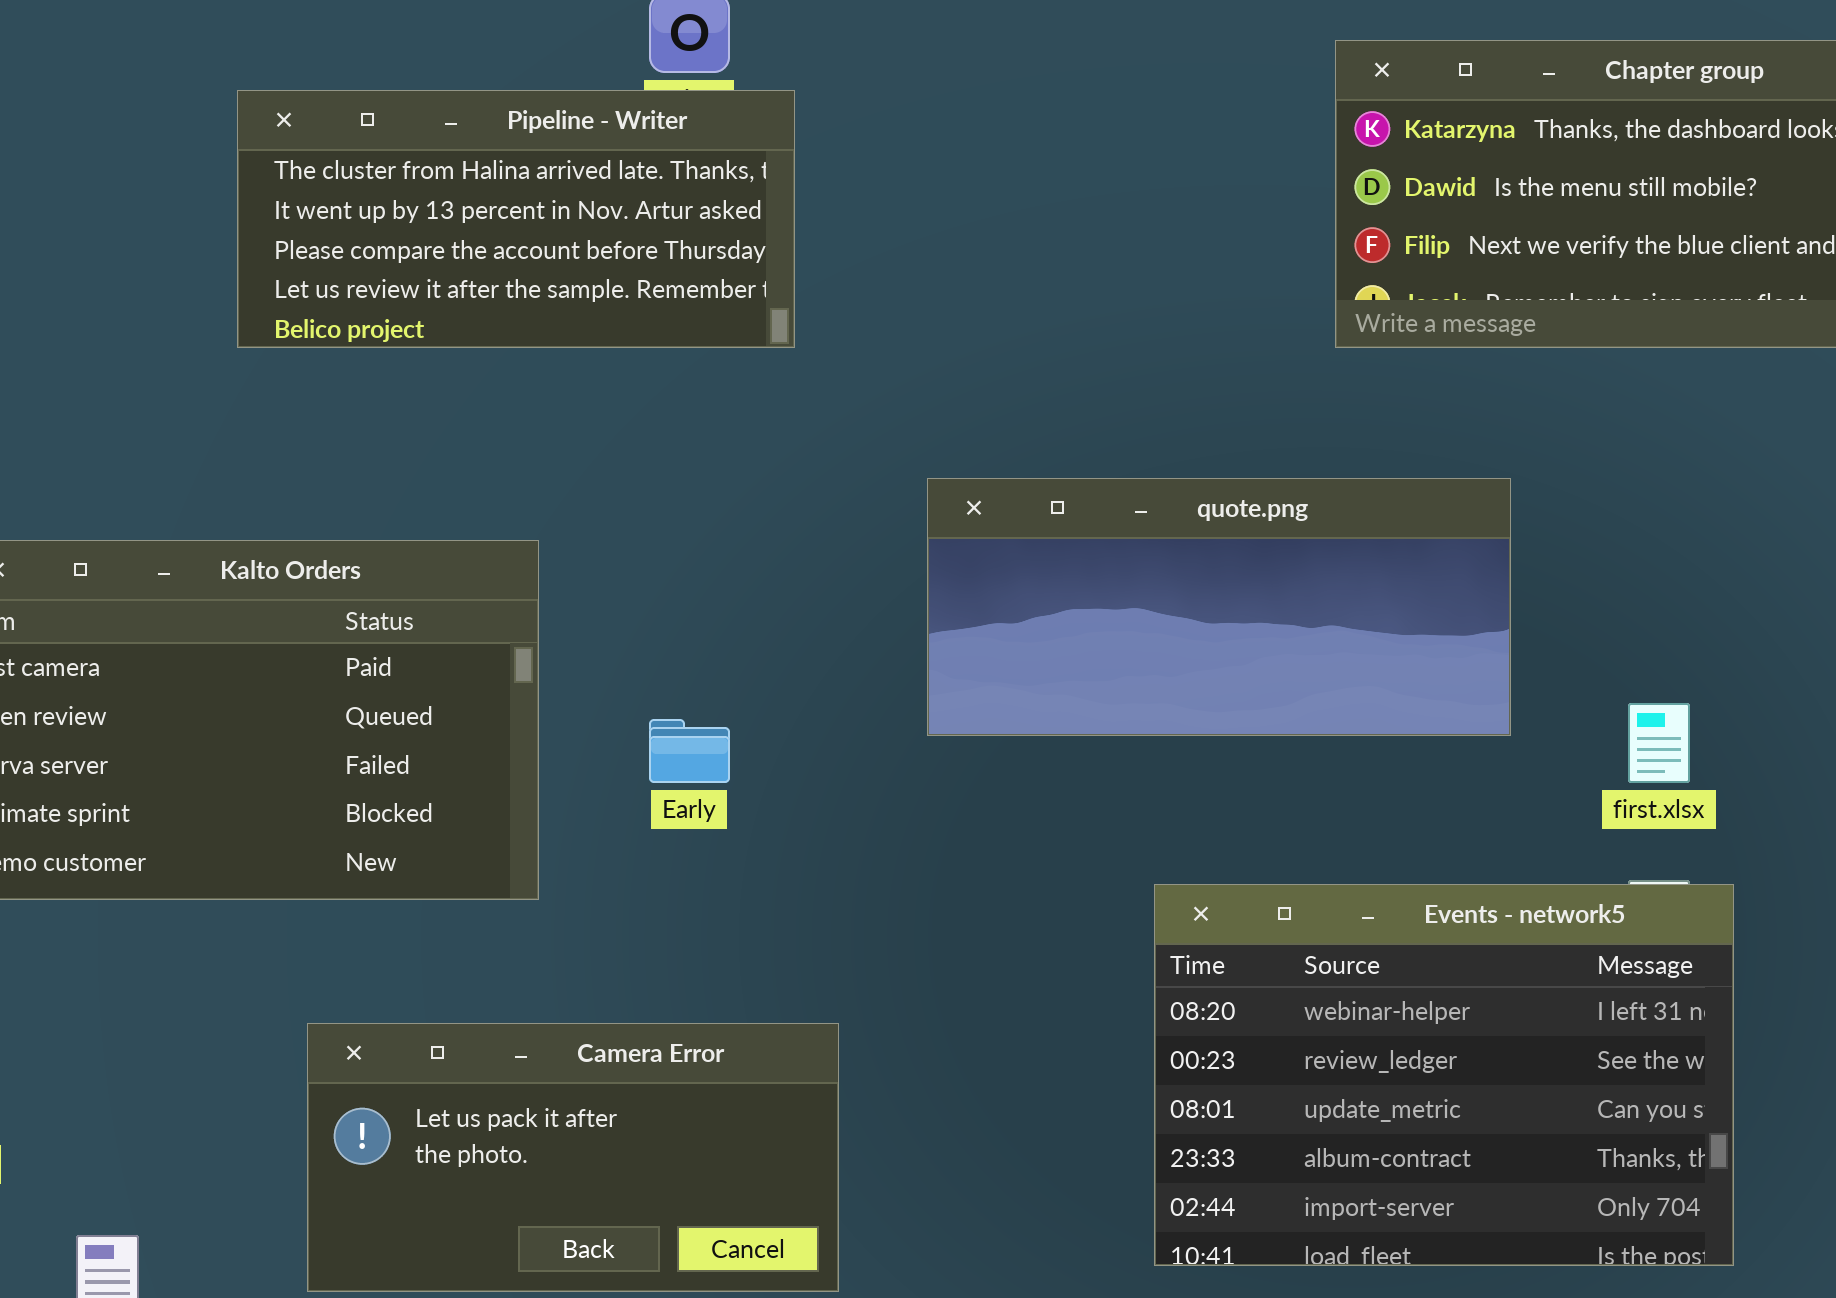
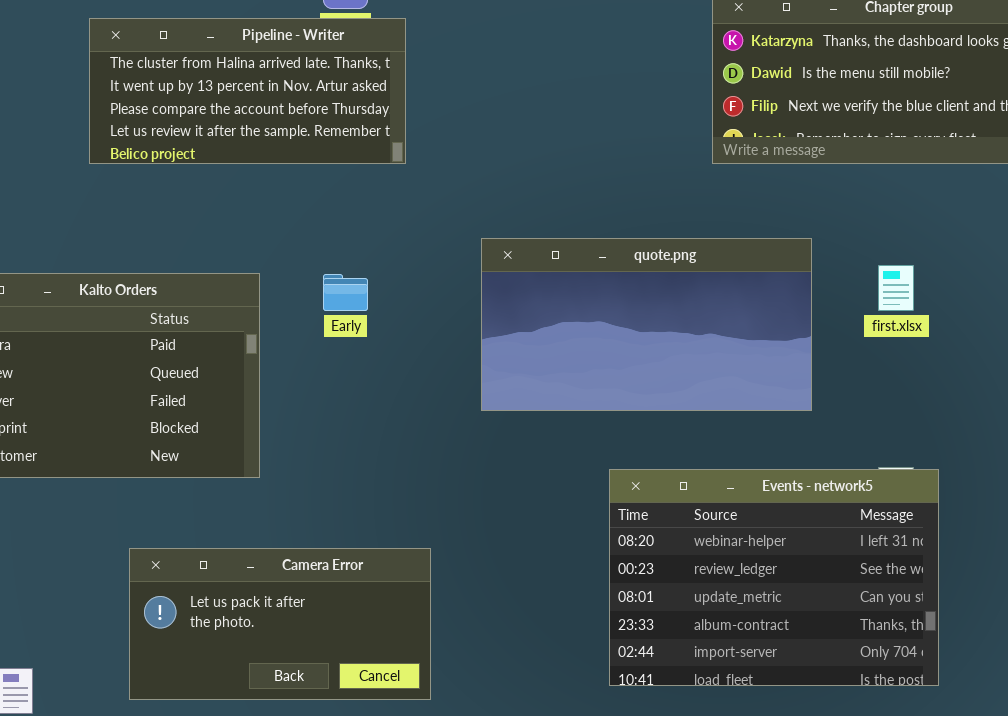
quote.png: [927,478,1511,736] -> [481,238,812,411], resized
first.xlsx: [1628,703,1690,783] -> [878,265,914,311], moved
Early: [649,719,730,783] -> [323,274,368,311], moved

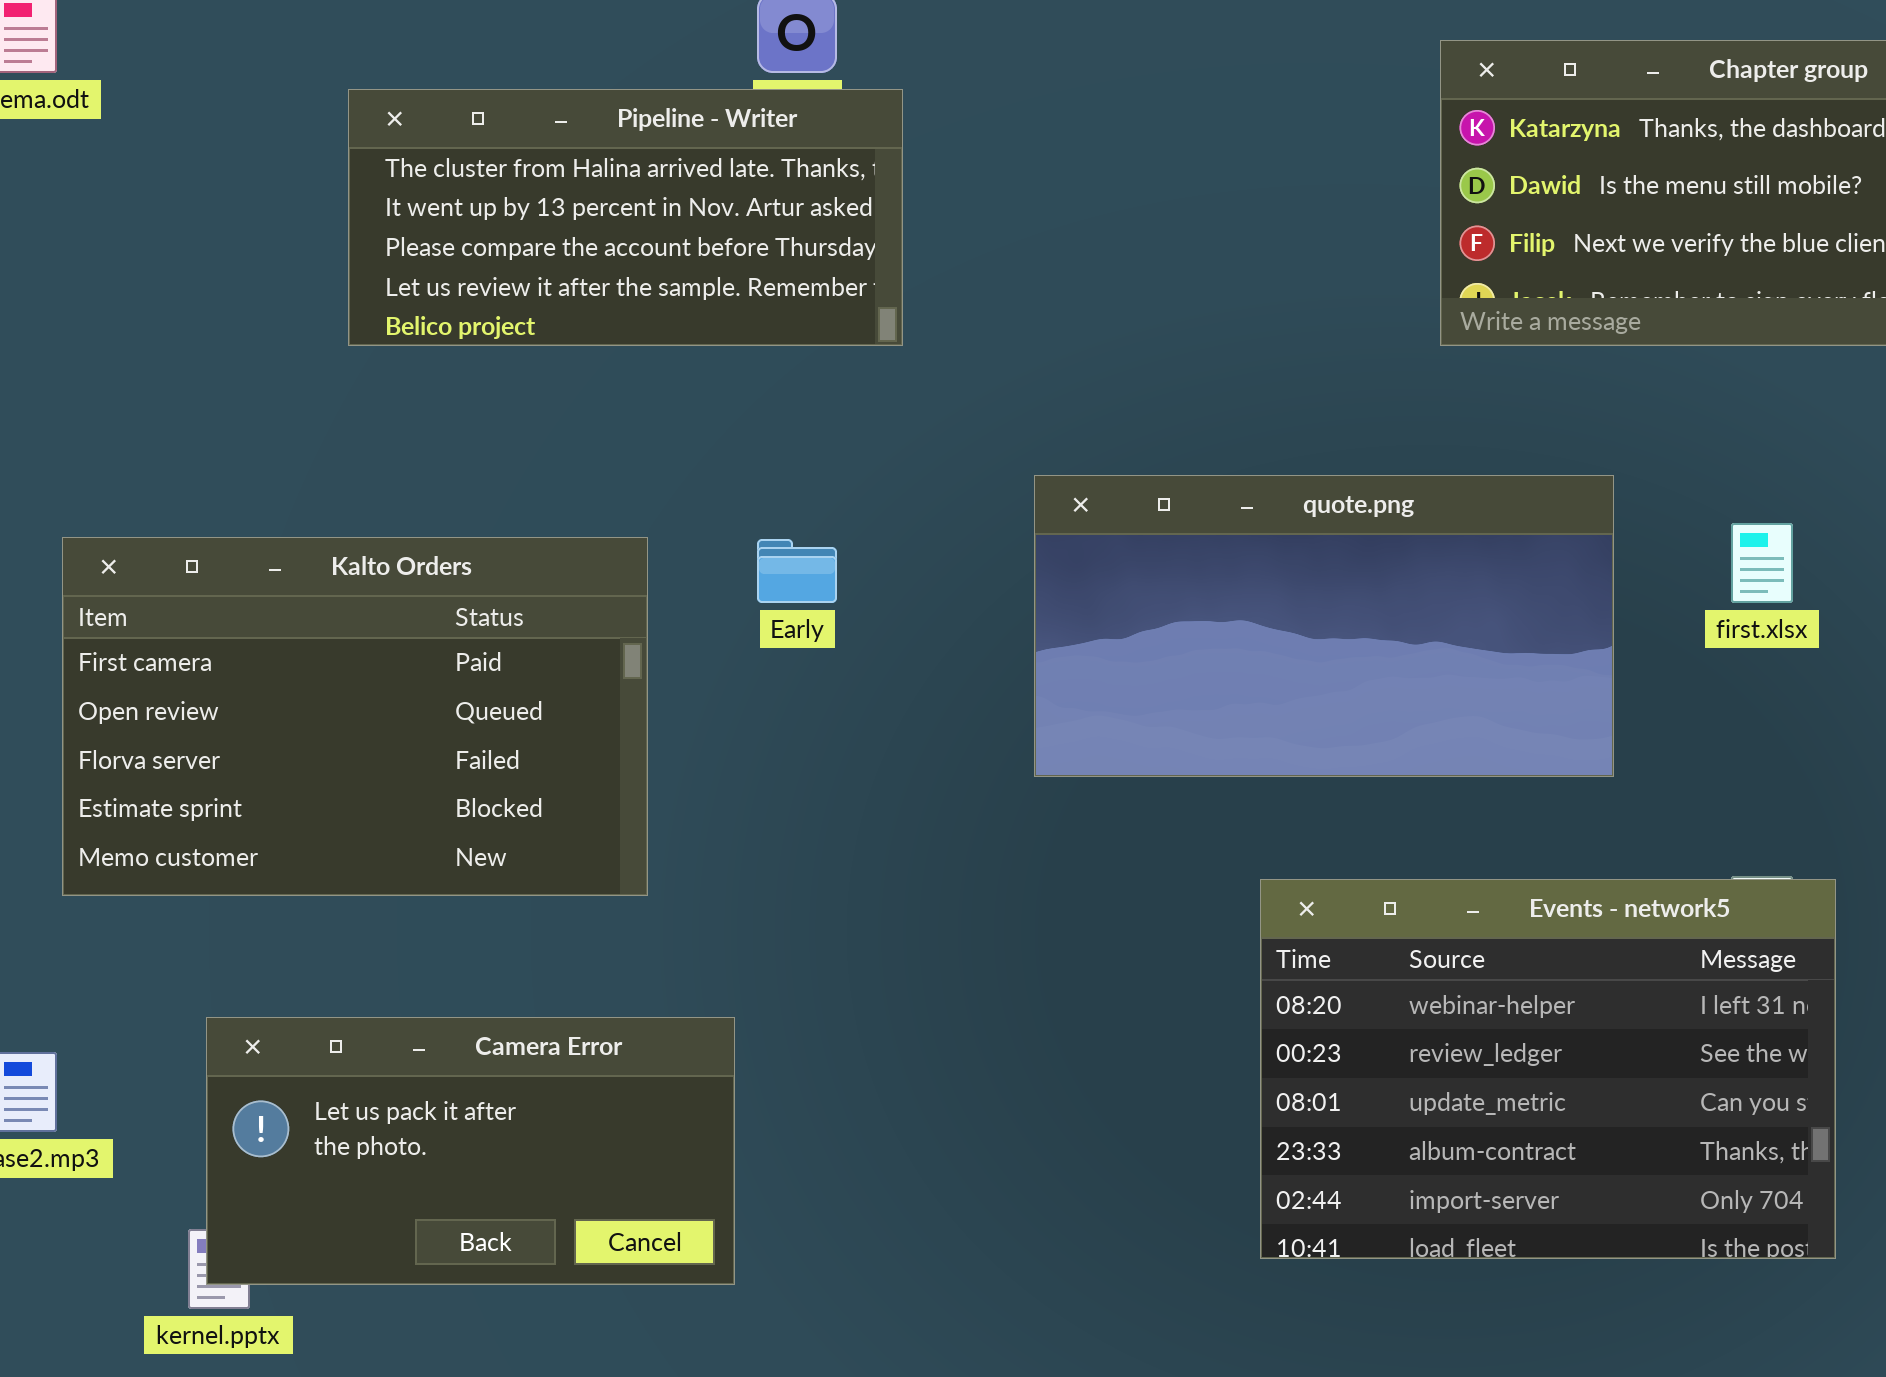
Camera Error: [129,548,431,700] -> [206,1017,735,1285], moved

